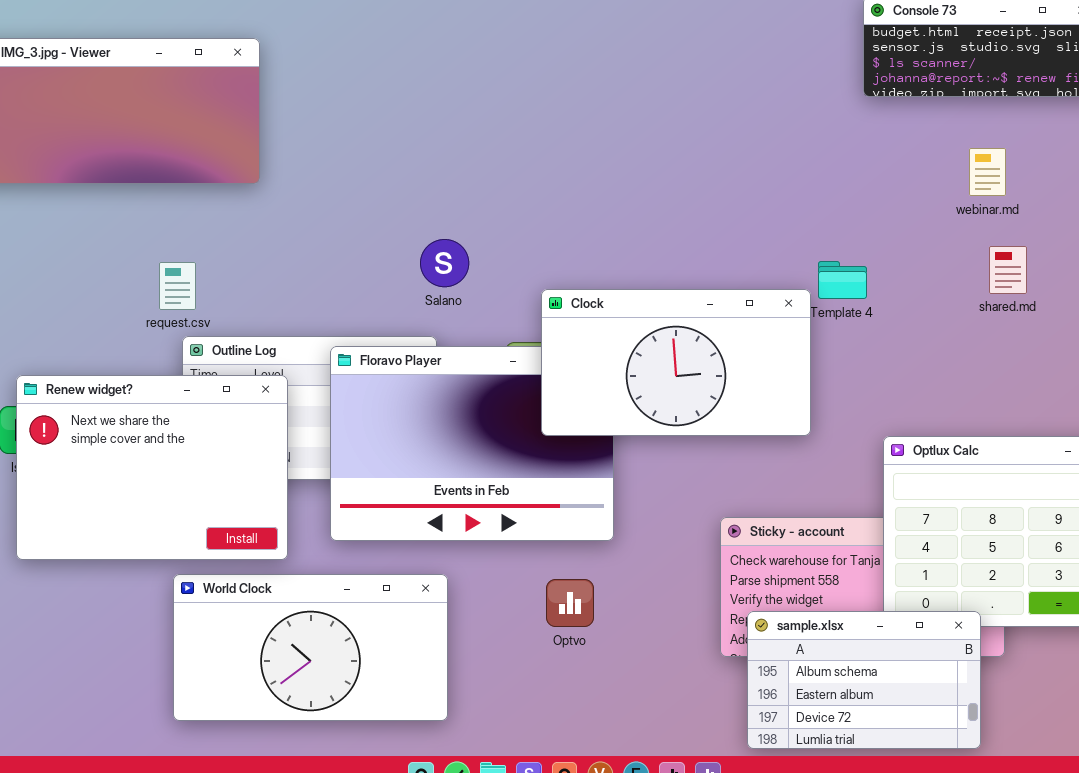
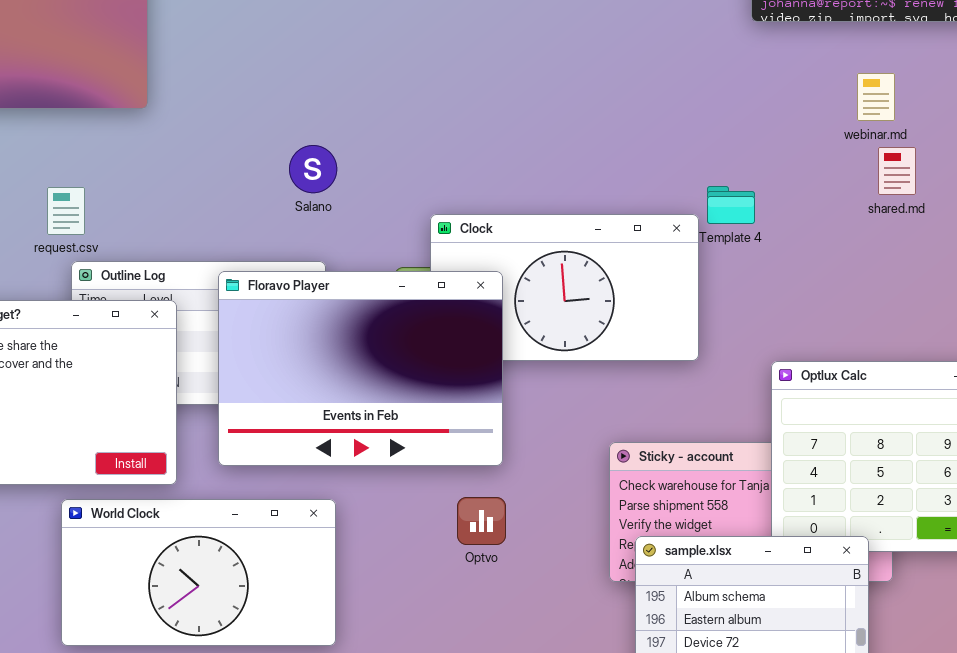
Salano: [420,239,469,287] -> [289,145,337,193], moved
shared.md: [989,246,1027,294] -> [878,147,916,195], moved
Floravo Player: [330,346,614,541] -> [218,271,503,466], raised
Optvo: [546,579,594,627] -> [457,497,506,545], moved

